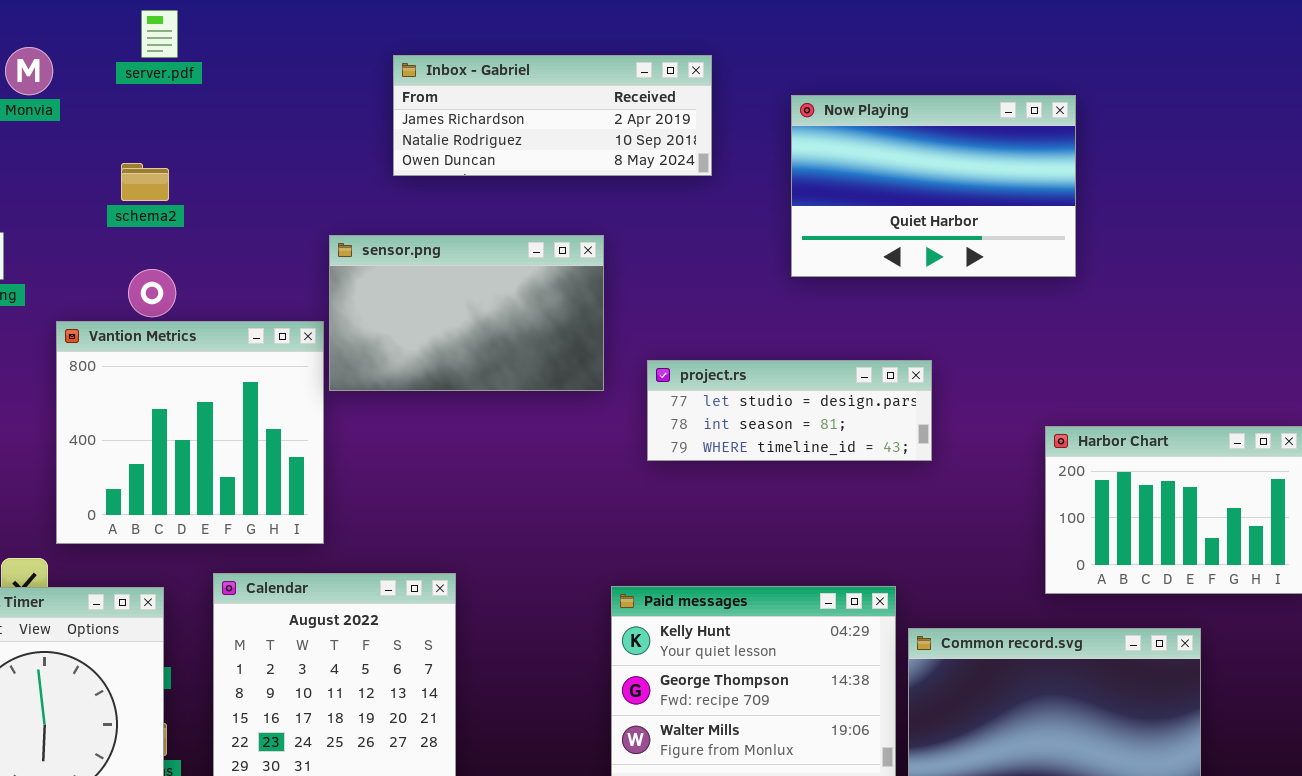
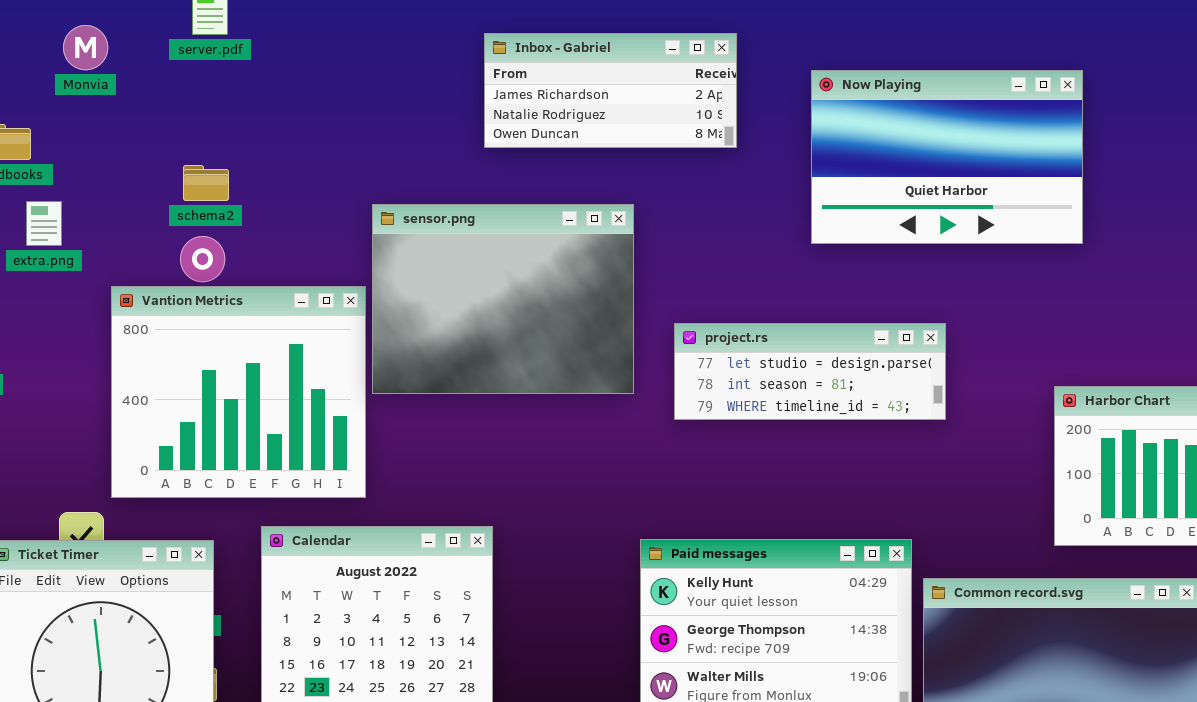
Inbox - Gabriel: [393,55,712,176] -> [484,33,737,148], resized
schema2: [121,163,169,201] -> [183,165,229,201], moved
sensor.png: [329,235,604,391] -> [372,204,634,394], resized

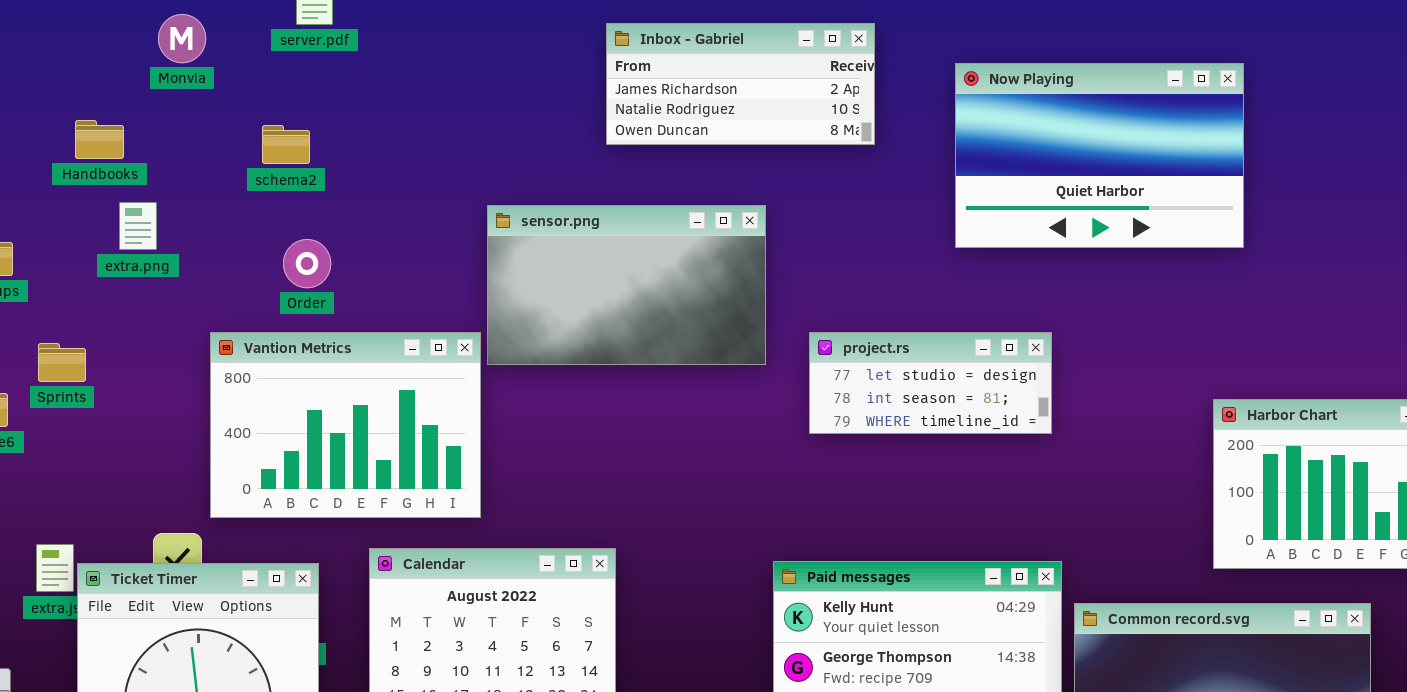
schema2: [183,165,229,201] -> [262,125,310,164], moved
sensor.png: [372,204,634,394] -> [487,205,766,365], resized
Vantion Metrics: [111,286,366,498] -> [210,332,481,518], resized
project.rs: [674,323,946,420] -> [809,332,1052,434], resized

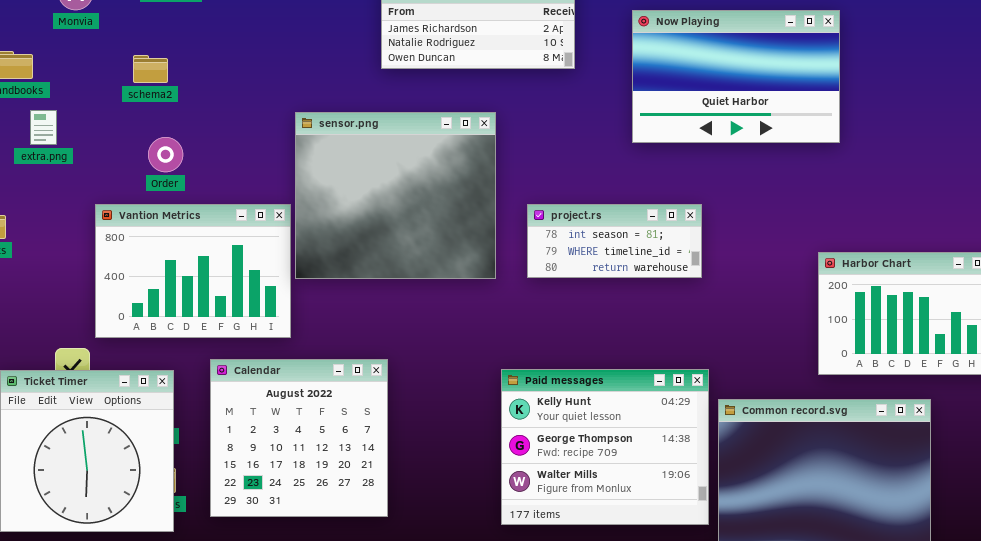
sensor.png: [487,205,766,365] -> [295,112,496,279], resized
project.rs: [809,332,1052,434] -> [527,204,702,278], scrolled down 1 row

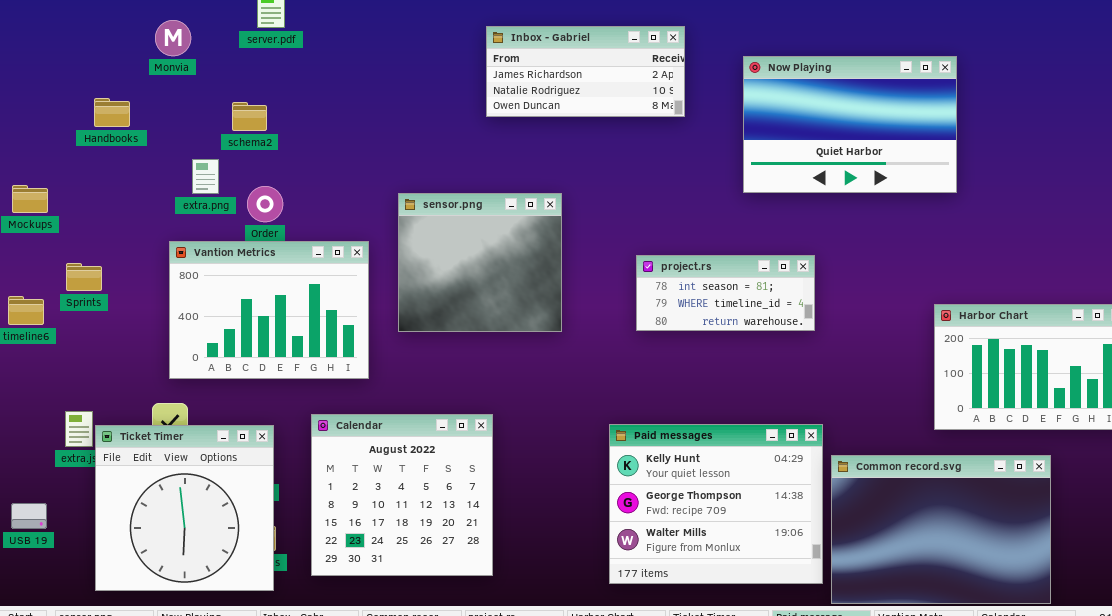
extra.png: [30,110,57,145] -> [192,159,219,194], moved
sensor.png: [295,112,496,279] -> [398,193,562,332], resized
Vantion Metrics: [95,204,291,338] -> [169,241,369,379], moved

